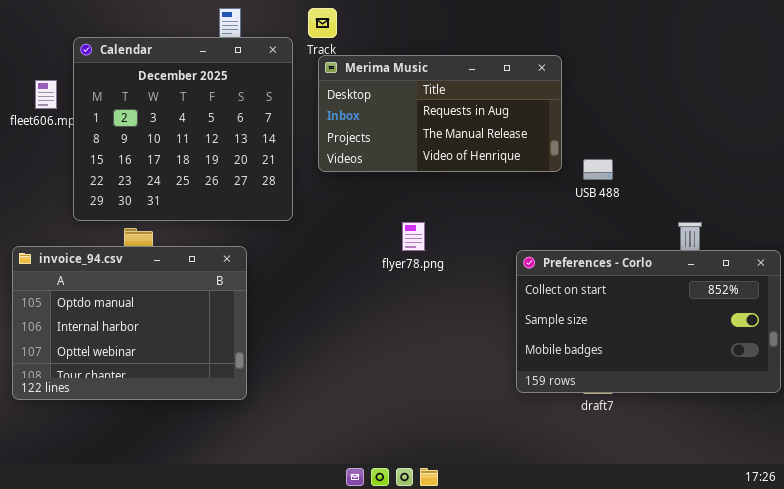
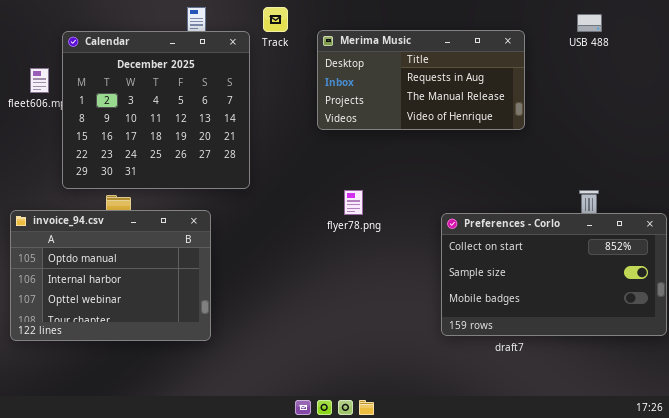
Merima Music: [318,55,562,172] -> [317,30,525,130], moved
USB 488: [583,159,613,180] -> [577,14,602,32], moved

